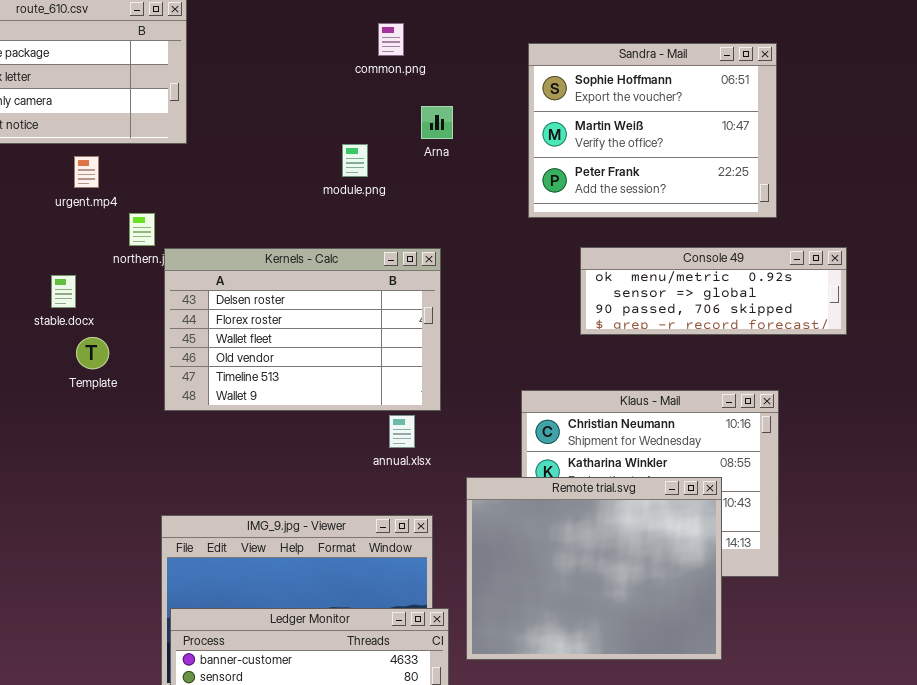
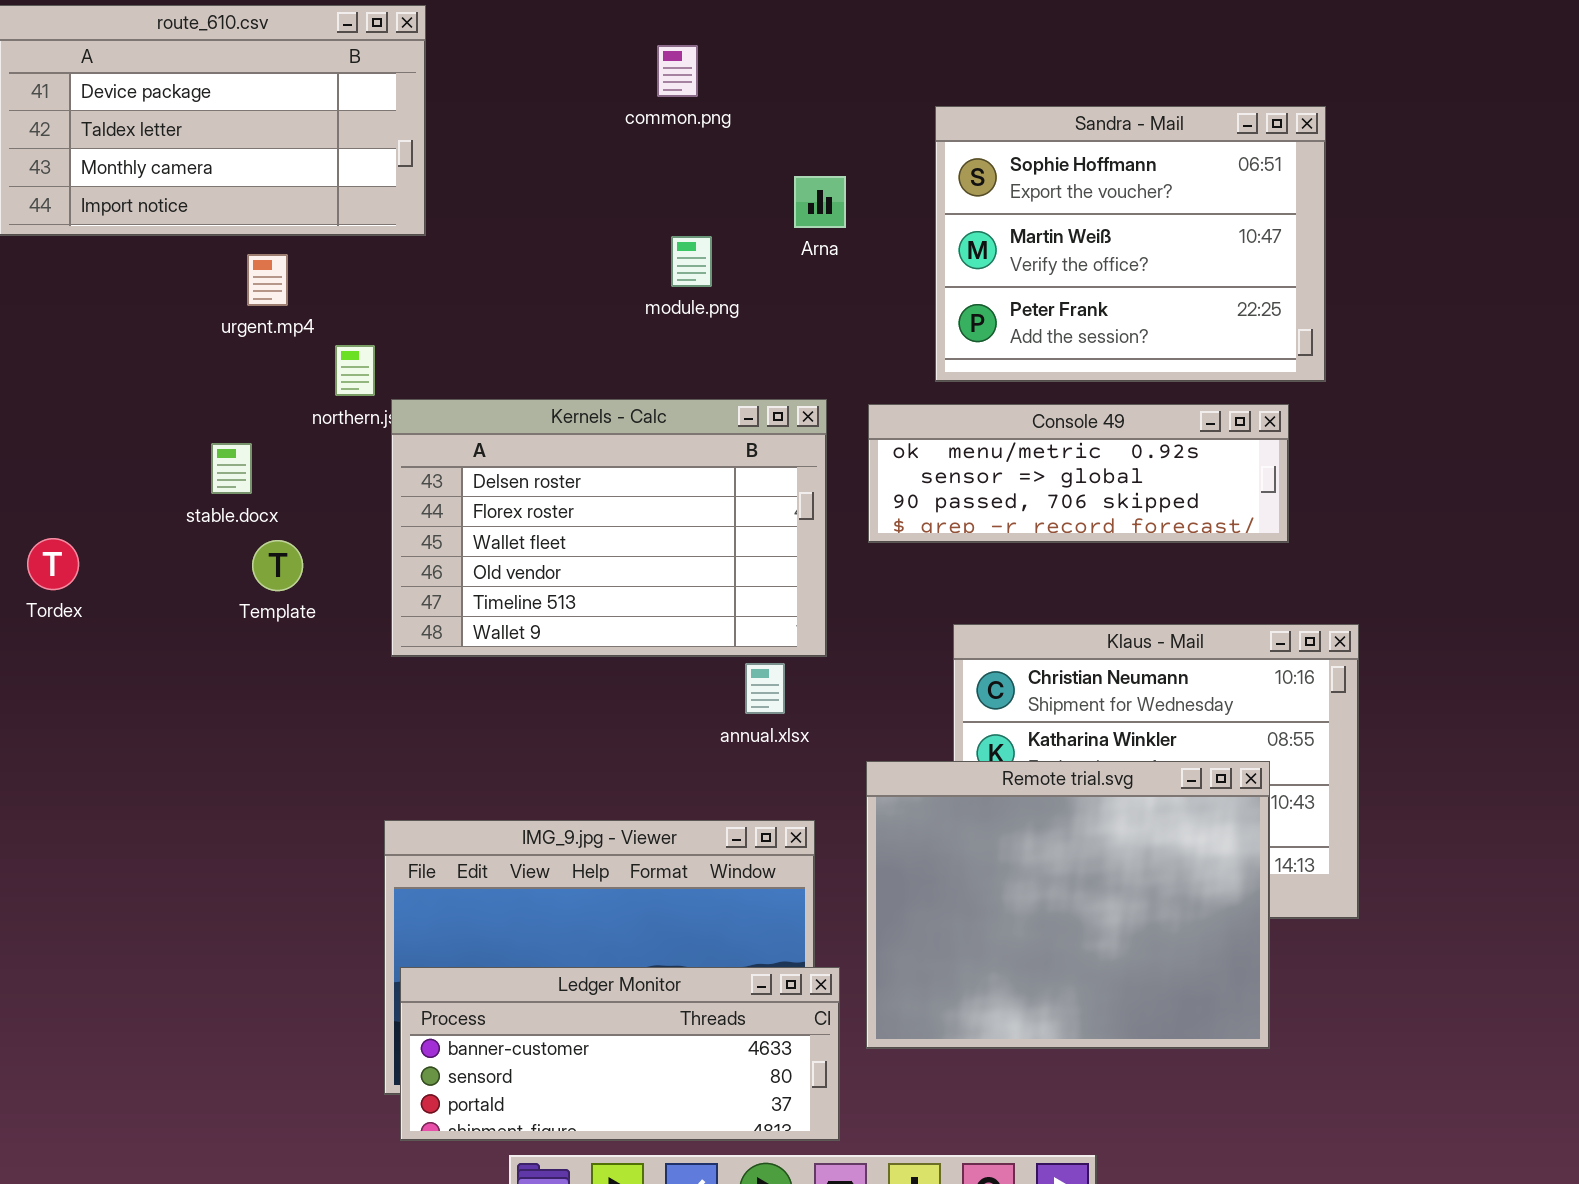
common.png: [378,23,404,56] -> [657,45,698,97], moved
Sandra - Mail: [528,43,777,218] -> [935,106,1326,382], moved
Console 49: [580,247,847,335] -> [868,404,1289,543], moved

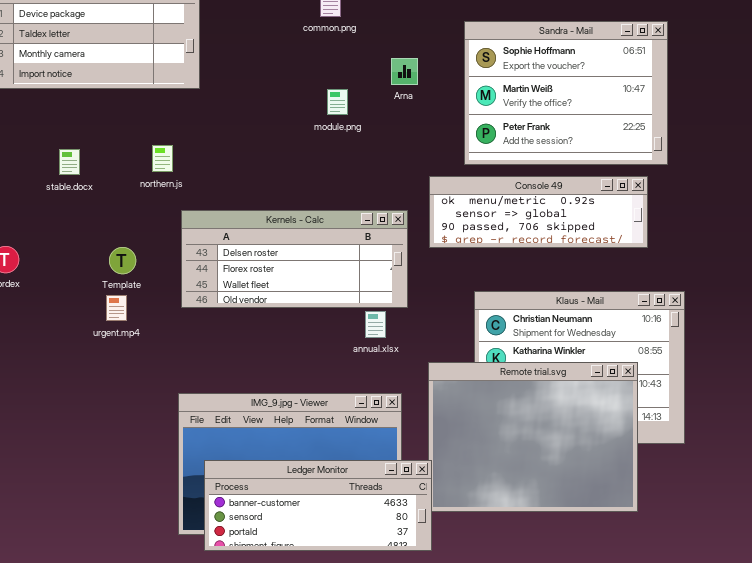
urgent.mp4: [247,254,288,306] -> [106,295,127,321], moved
Kernels - Calc: [391,399,827,657] -> [181,210,408,308], resized
stable.docx: [211,443,252,494] -> [59,149,80,175], moved
Ledger Monitor: [400,967,840,1141] -> [204,460,432,551], moved

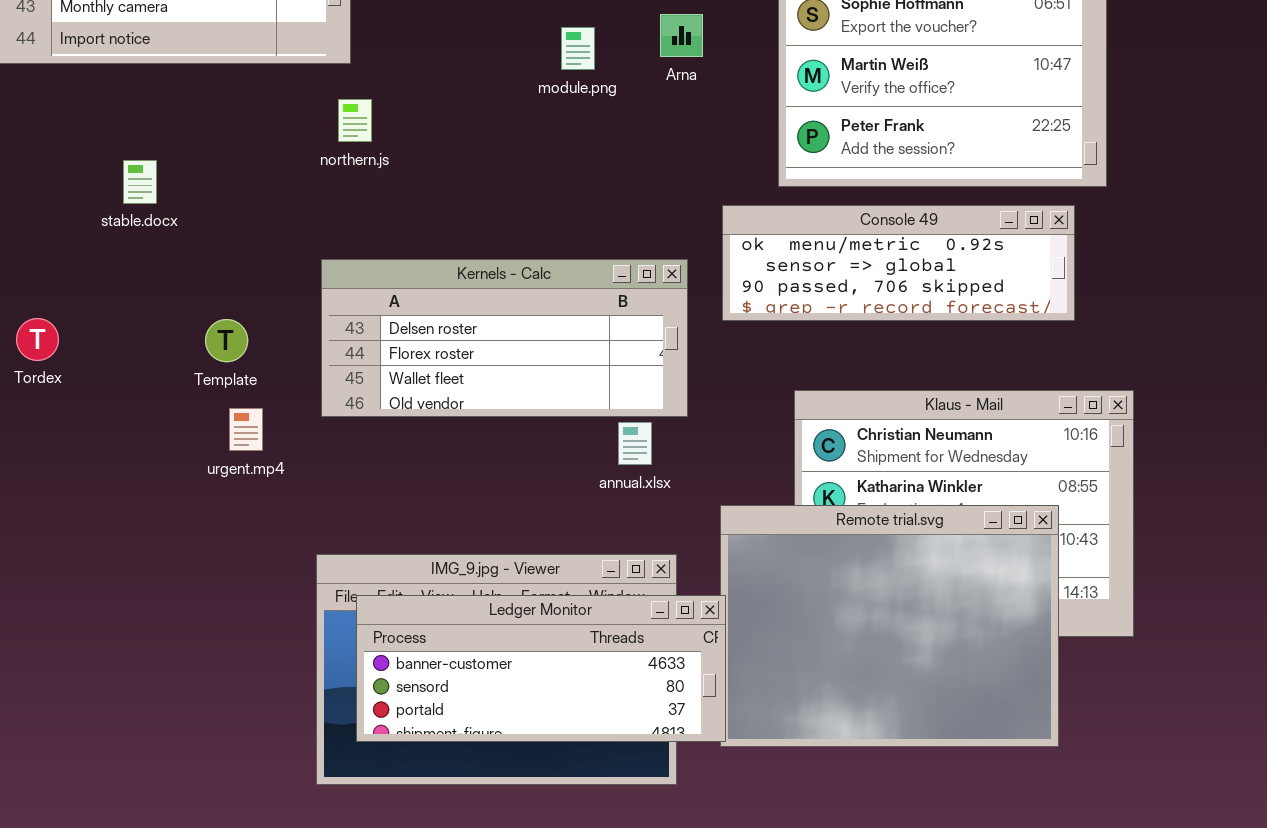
module.png: [327,89,348,115] -> [561,27,595,70], moved
northern.js: [152,145,173,172] -> [338,99,372,142], moved
urgent.mp4: [106,295,127,321] -> [229,408,263,451], moved
Ledger Monitor: [204,460,432,551] -> [356,595,726,742], moved

